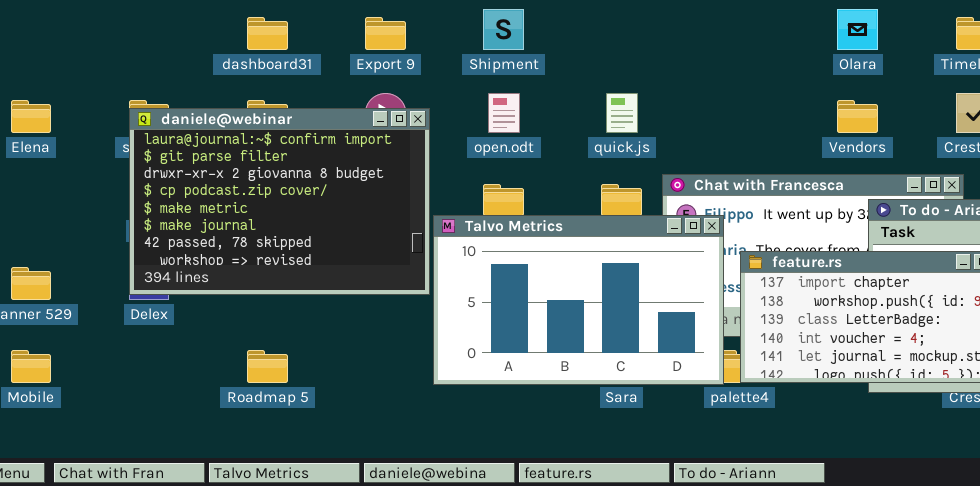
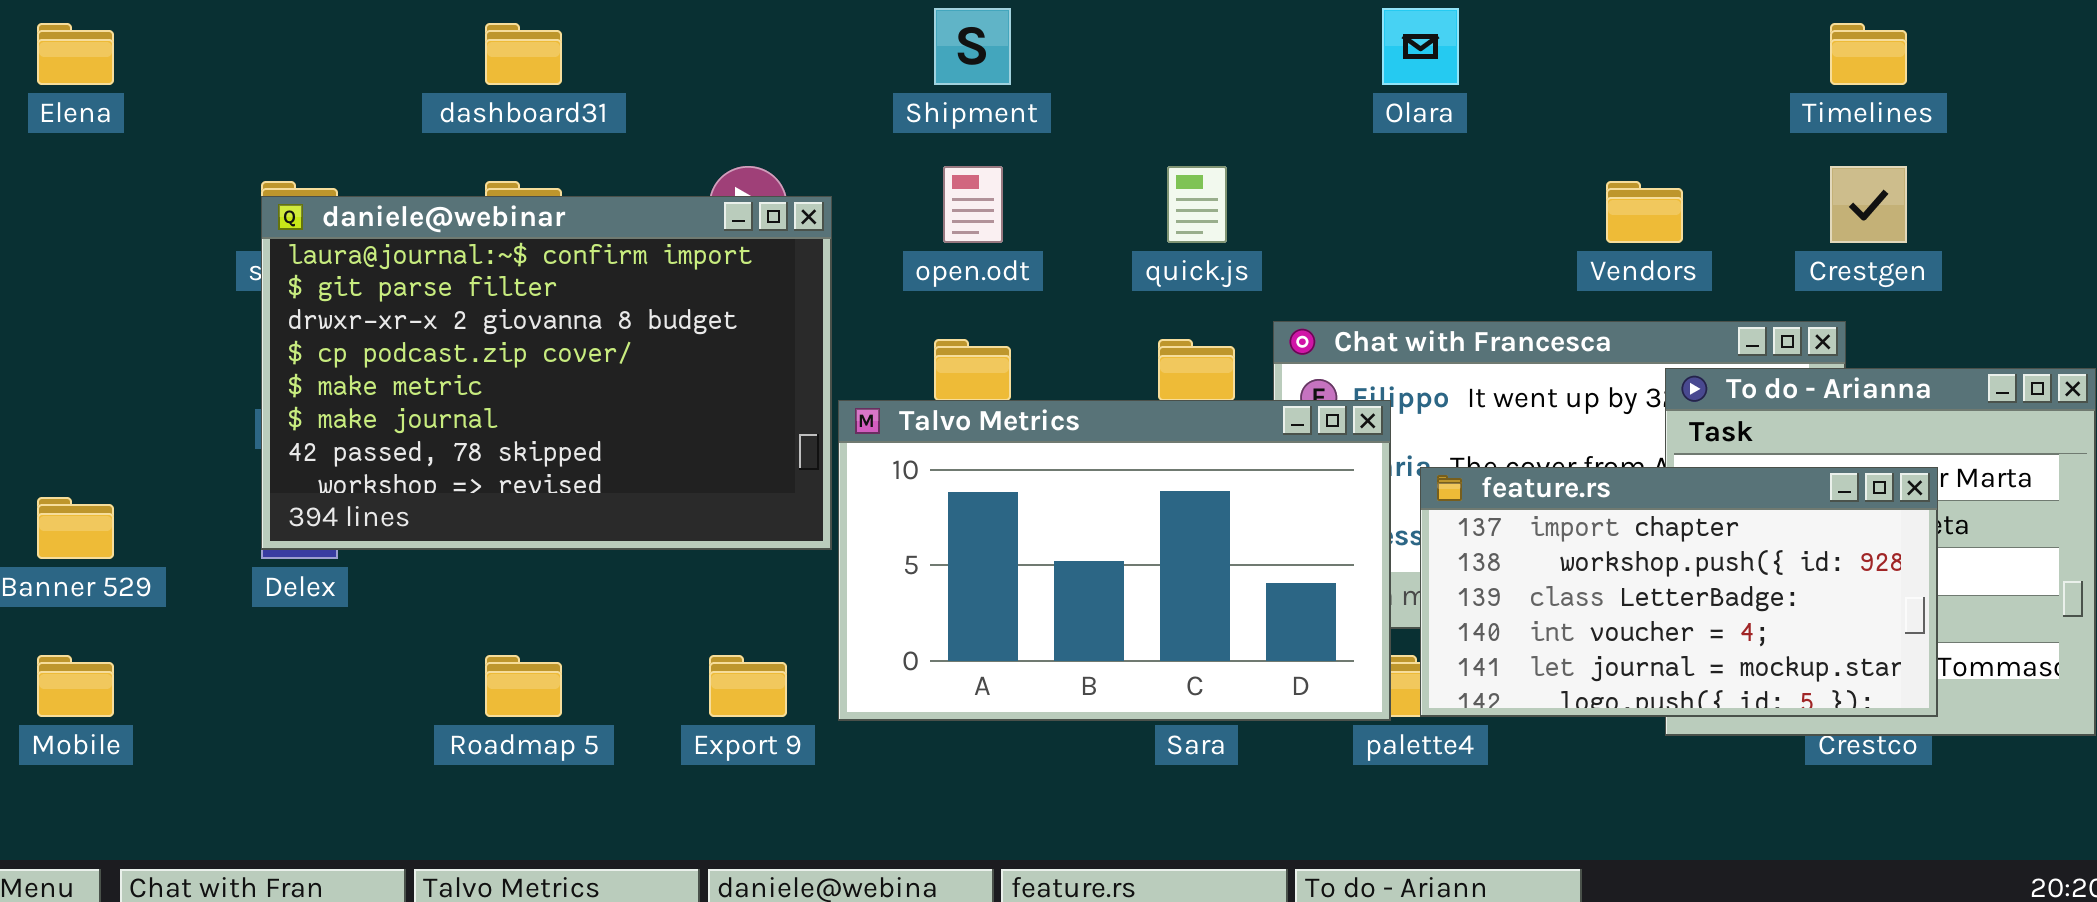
Olara: [837,9,878,50] -> [1382,8,1459,85], moved
Export 9: [365,17,406,50] -> [709,655,787,717], moved
Elena: [11,100,51,133] -> [37,23,114,85], moved

